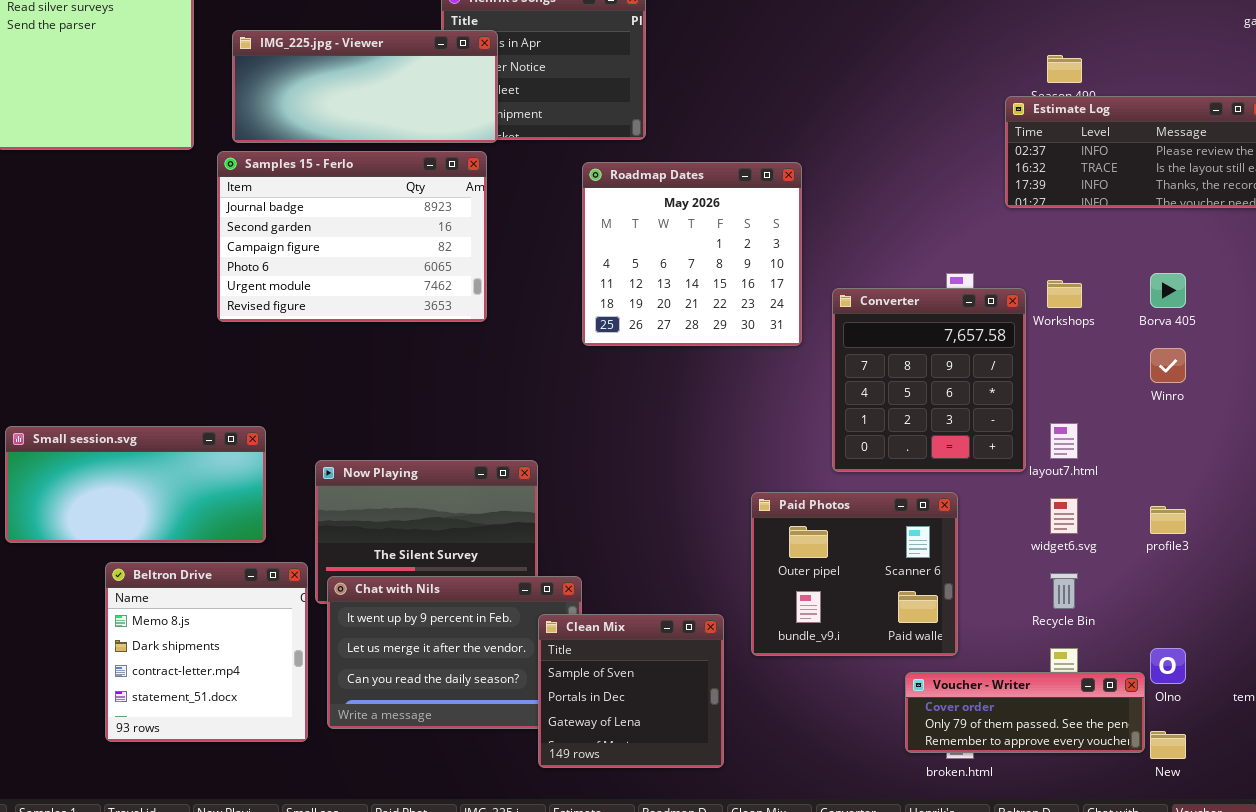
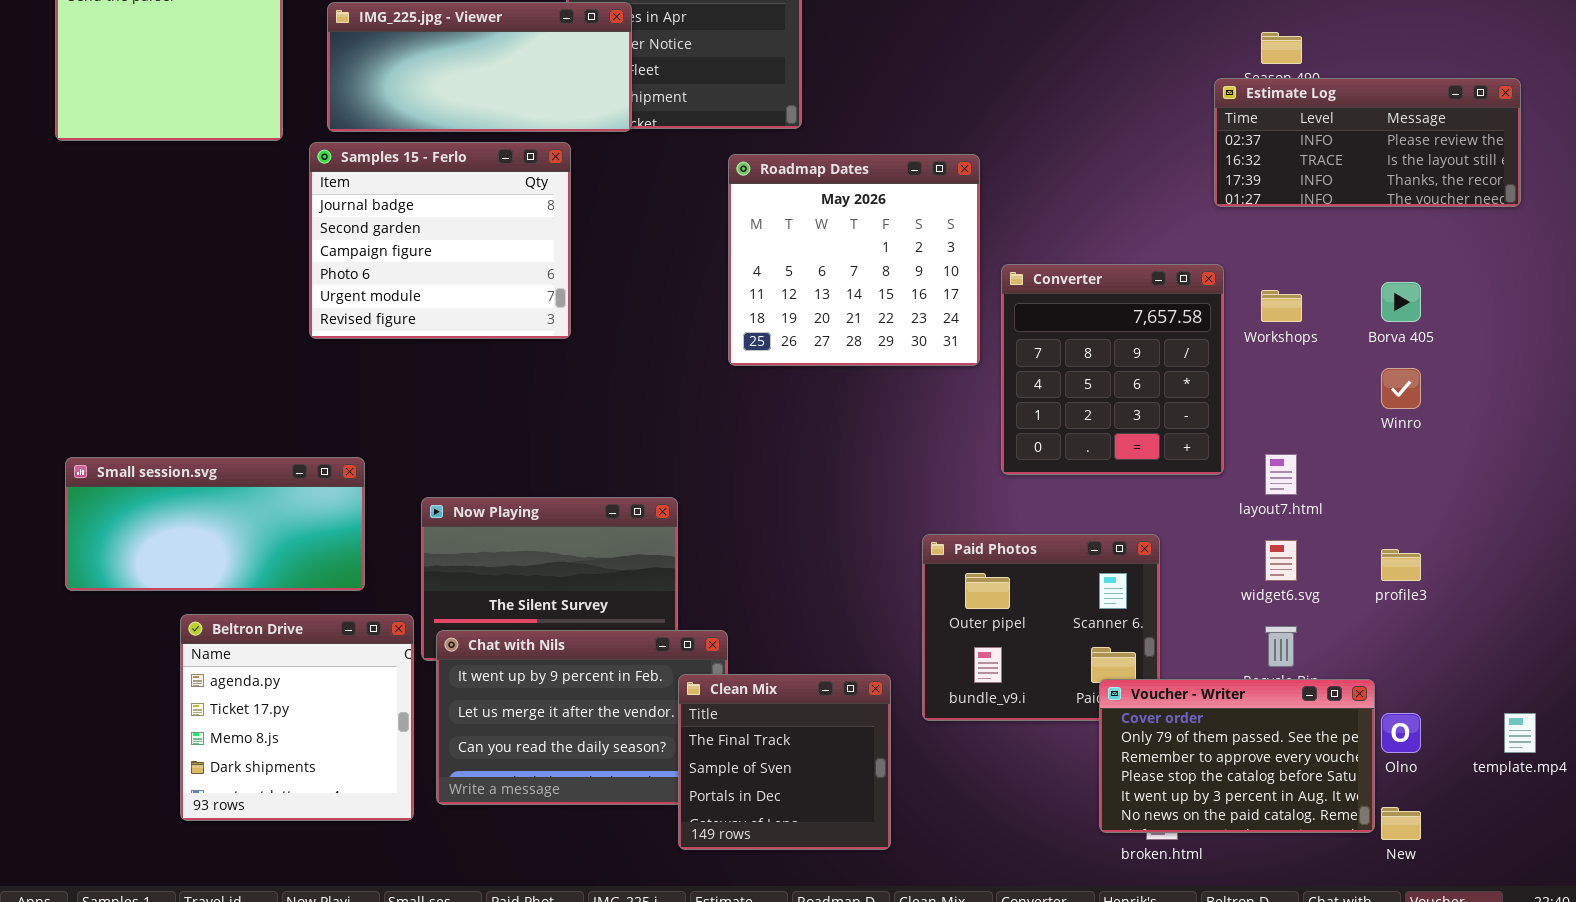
Samples 15 - Ferlo: [217,151,487,322] -> [309,142,571,339], resized
Converter: [832,288,1026,472] -> [1001,264,1224,475], moved
Beltron Drive: [105,562,308,742] -> [180,614,414,821], scrolled up 2 rows
Clean Mix: [538,614,724,768] -> [678,674,891,850], scrolled up 1 row
Voucher - Writer: [905,672,1145,753] -> [1099,679,1375,833], resized

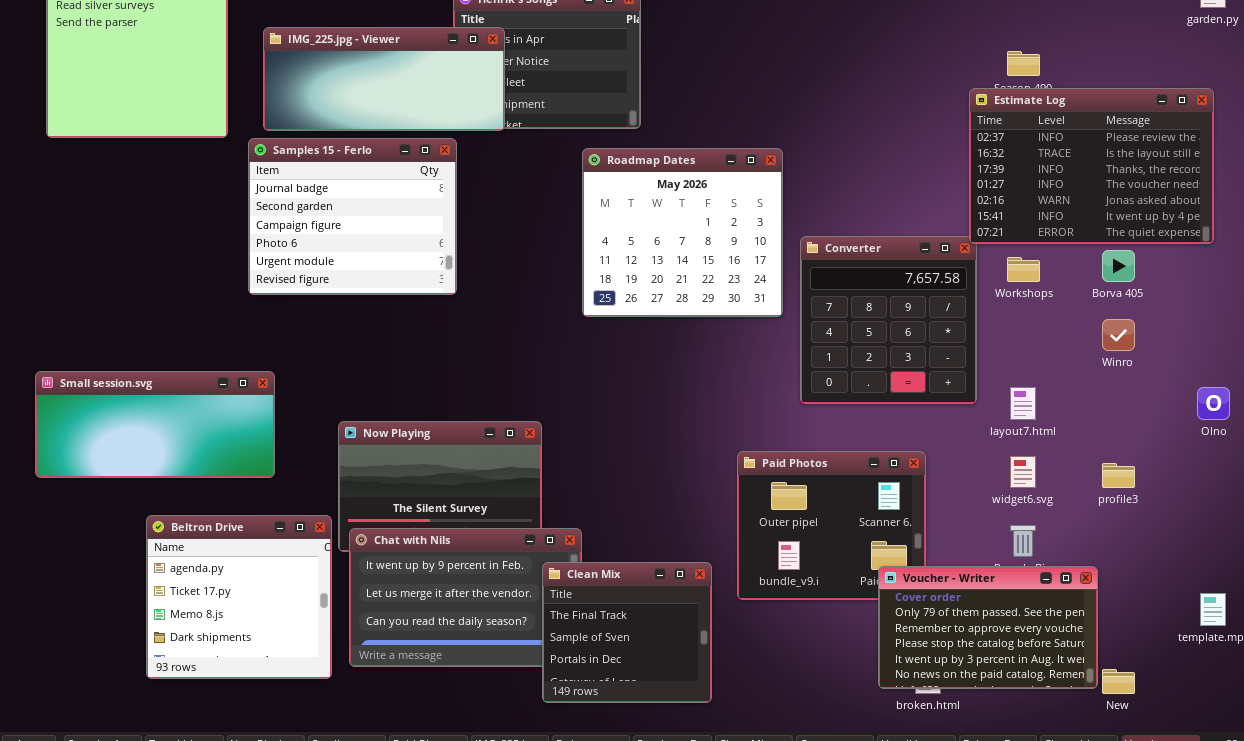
Estimate Log: [1214,78,1521,207] -> [969,88,1214,244], resized
Small session.svg: [65,457,365,591] -> [35,371,275,478], moved
Olno: [1381,713,1421,753] -> [1197,387,1230,420], moved

